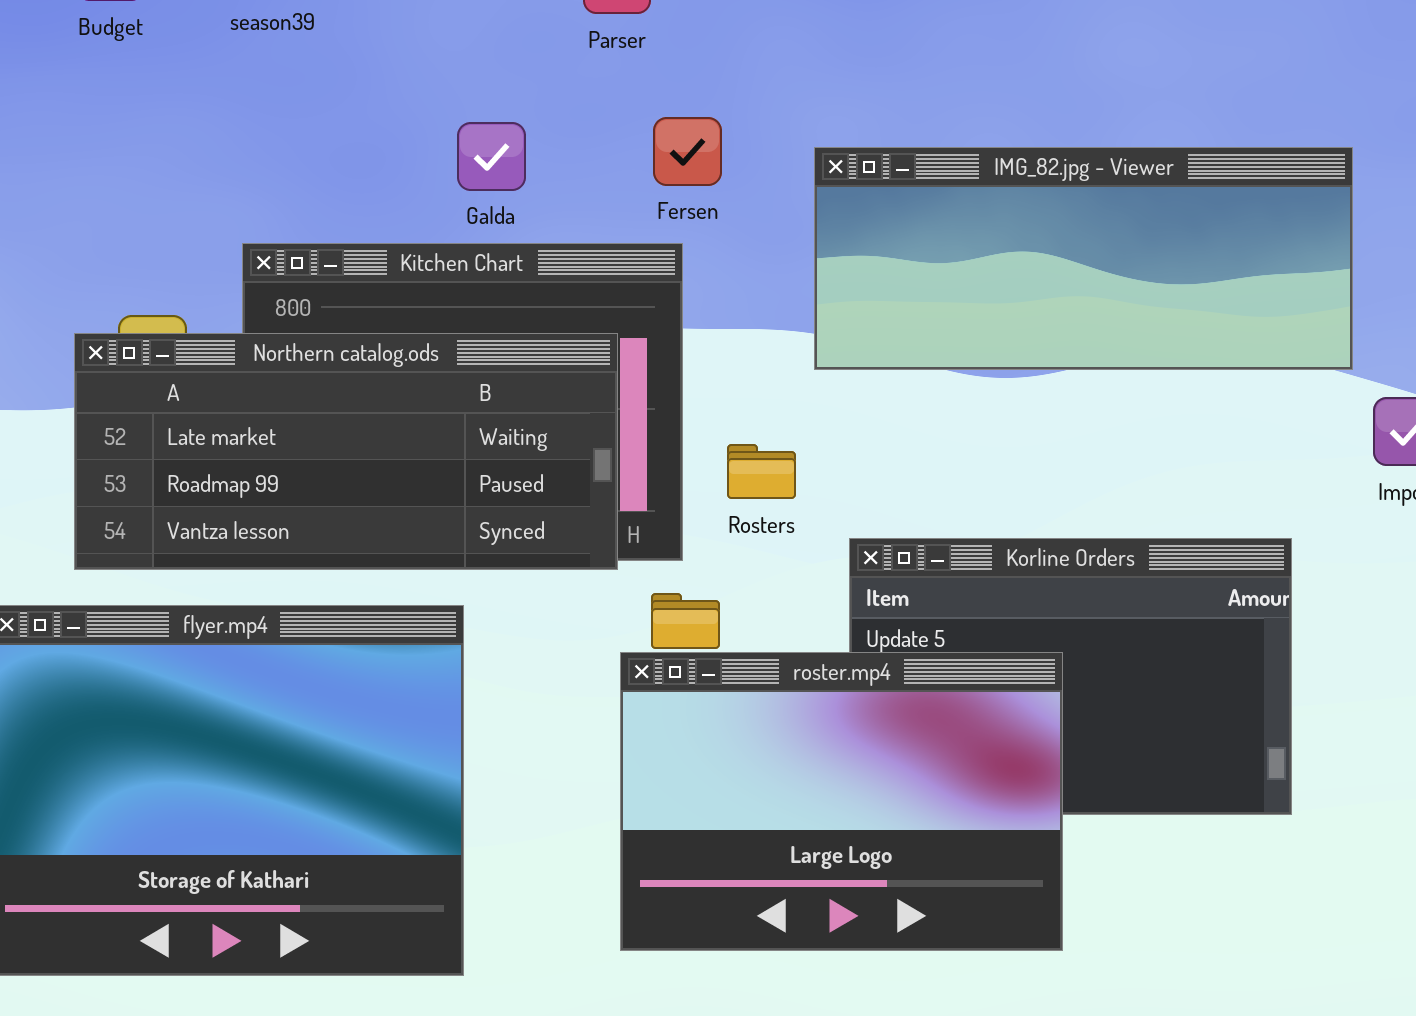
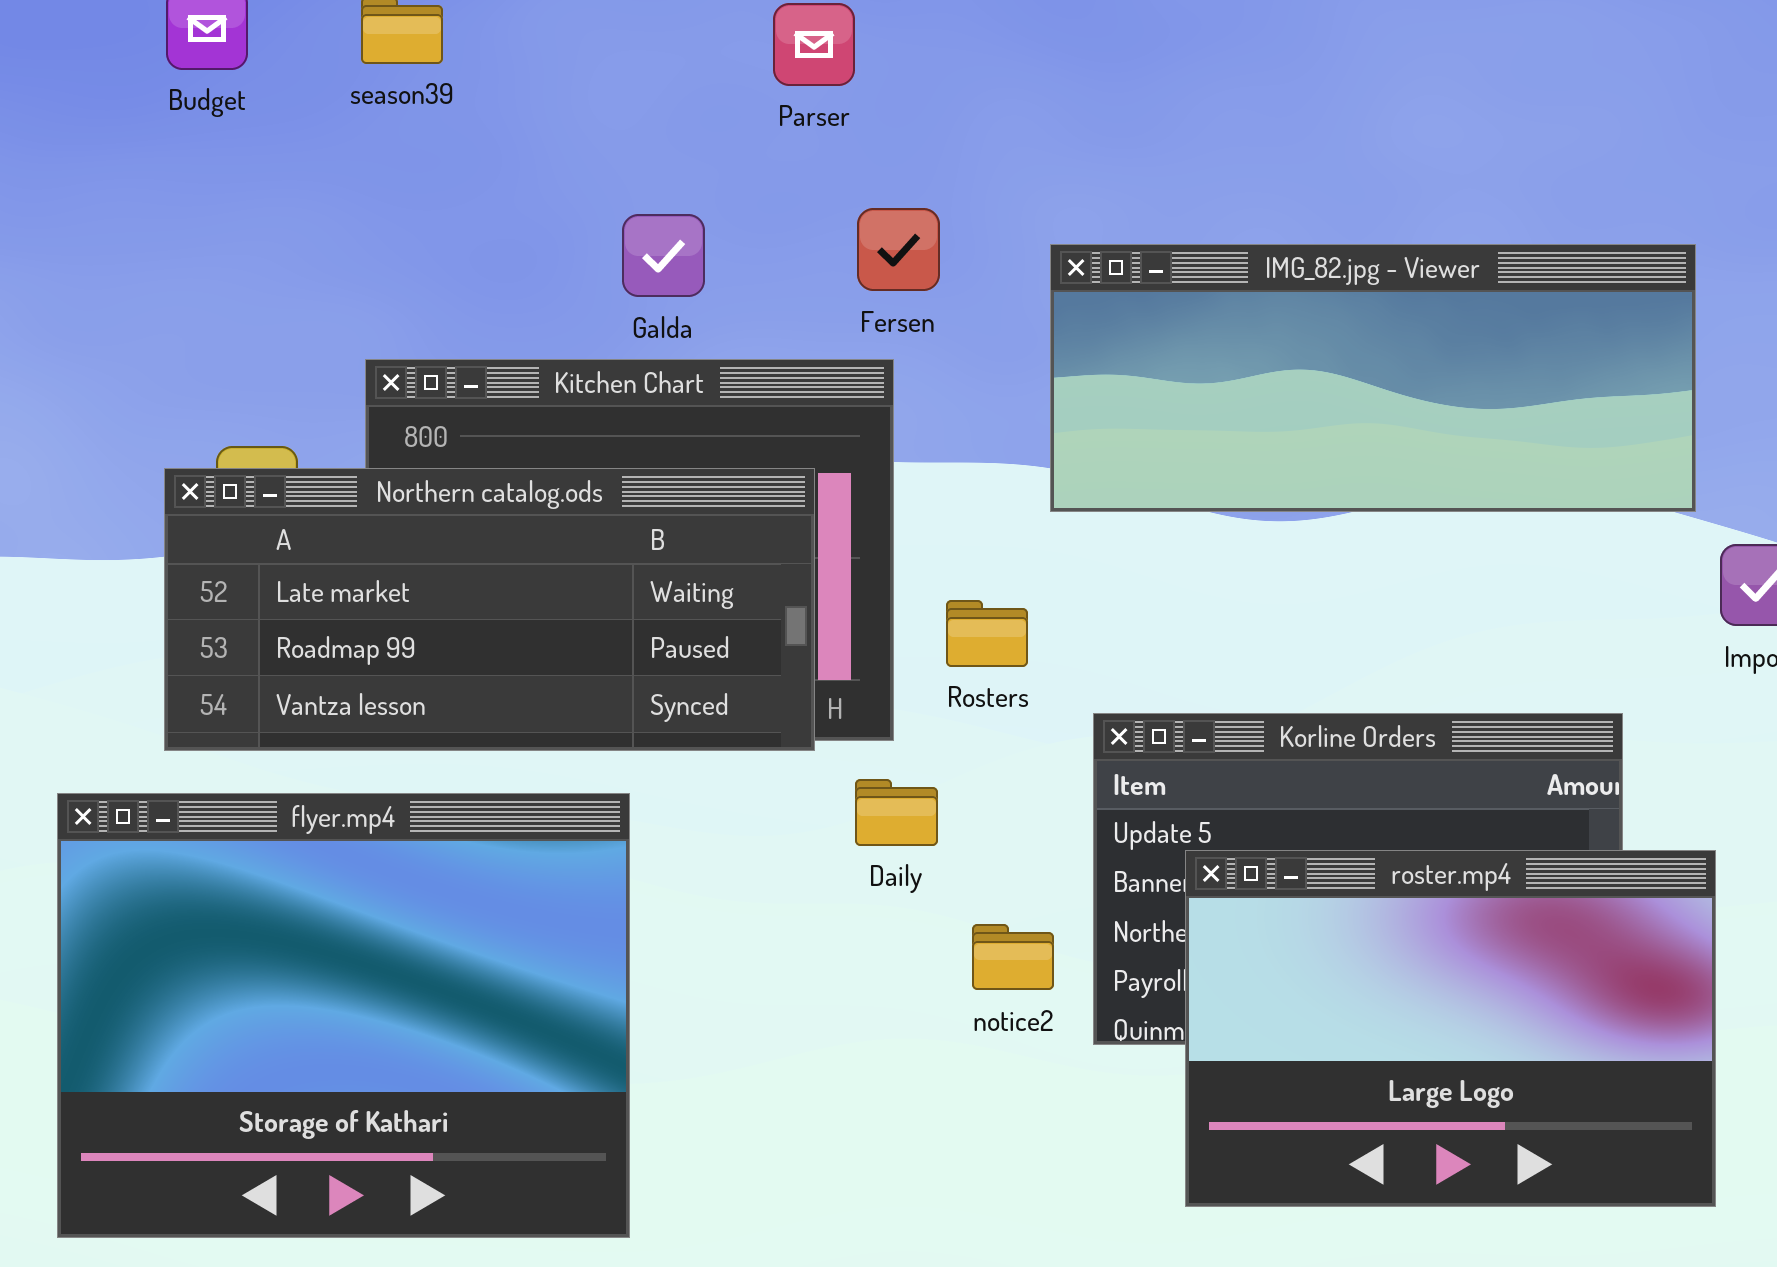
roster.mp4: [620,652,1063,951] -> [1185,850,1716,1207], moved

